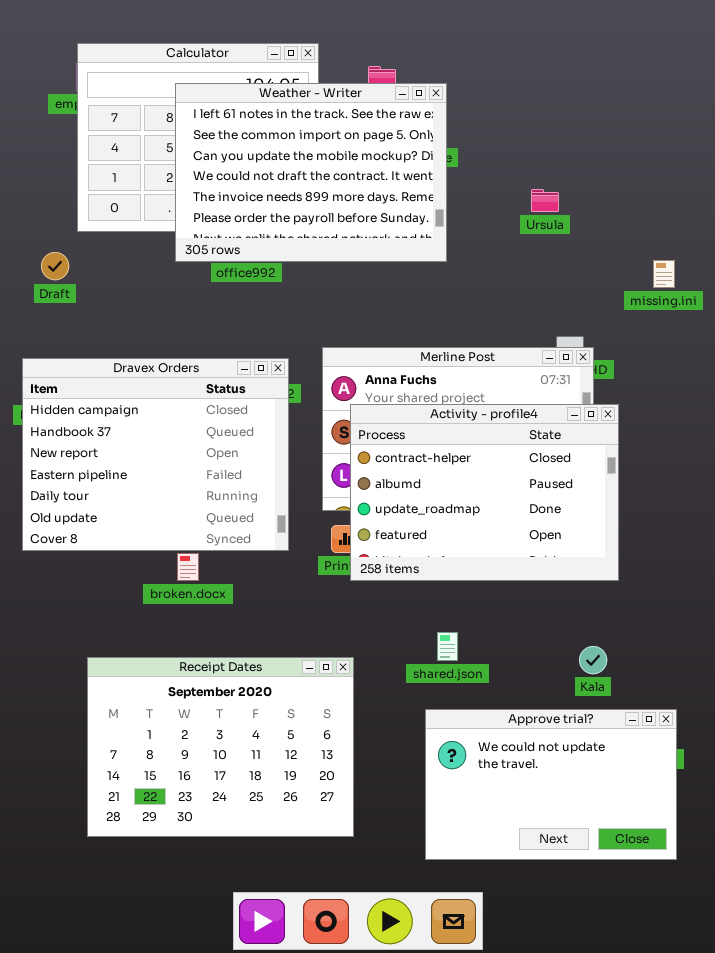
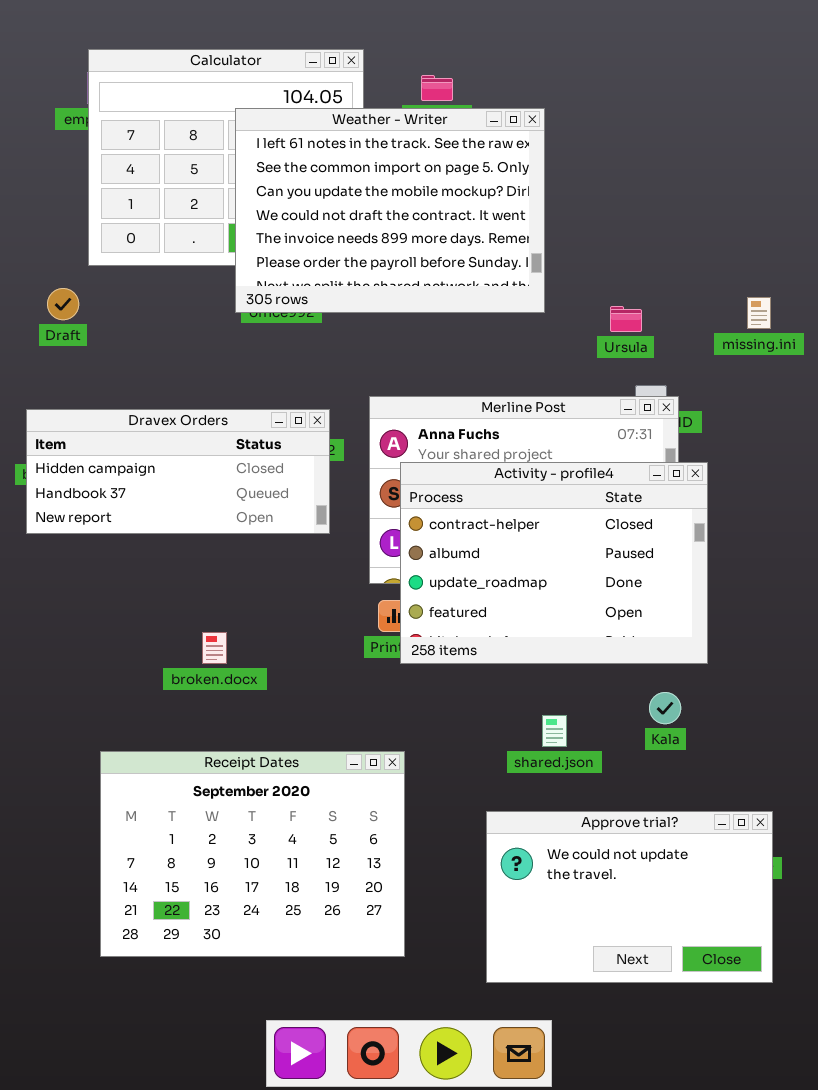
Weather - Writer: [175,83,447,262] -> [235,108,545,313], moved
Ursula: [531,189,559,212] -> [610,306,642,332], moved
Dravex Orders: [22,358,289,551] -> [26,409,330,534], resized
shared.json: [437,632,458,661] -> [542,715,567,747], moved
Kala: [579,646,607,674] -> [649,692,681,724], moved

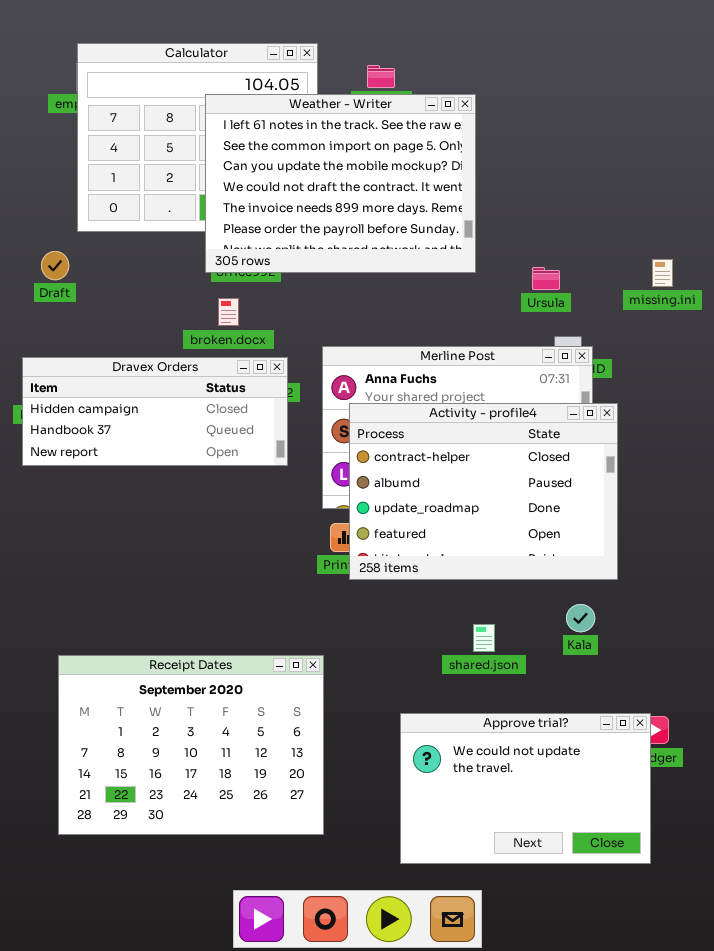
broken.docx: [202,632,227,664] -> [218,298,239,326], moved
Receipt Dates: [100,751,405,957] -> [58,655,324,835], moved
Approve trial?: [486,811,773,983] -> [400,713,651,864], moved

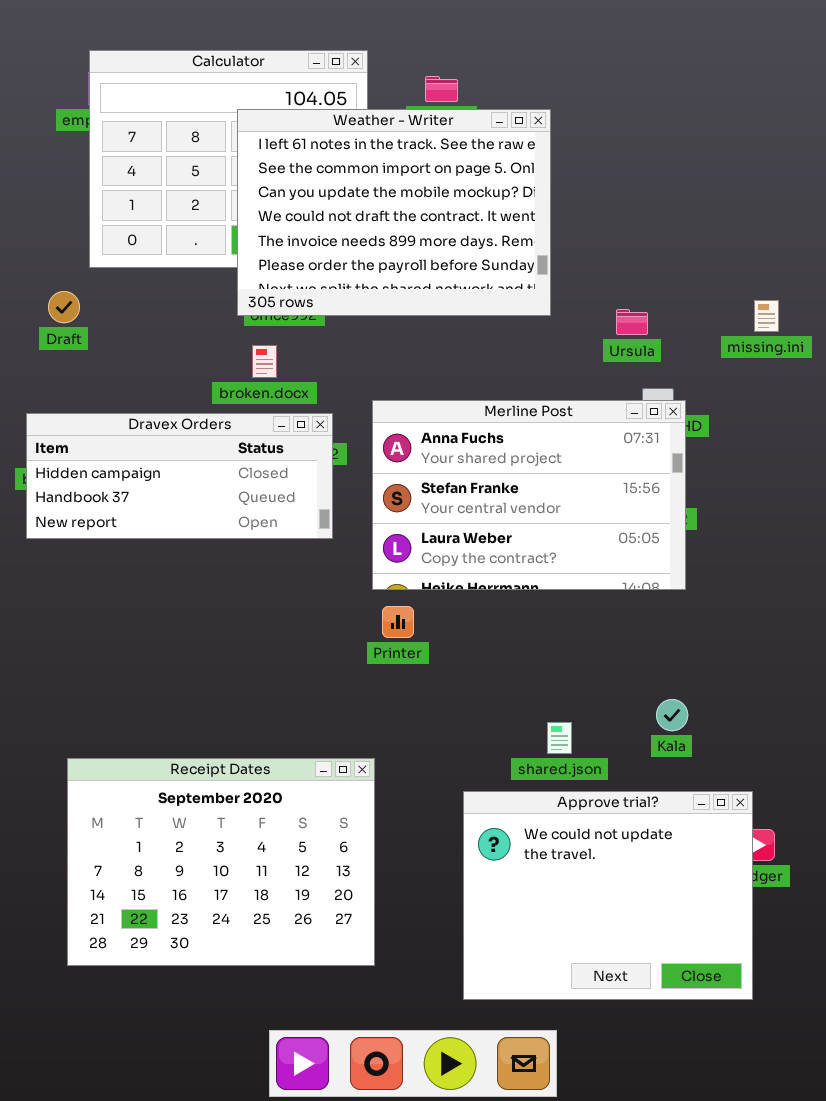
Activity - profile4: [349,403,618,580] -> none, closed
Approve trial?: [400,713,651,864] -> [463,791,753,1000], resized

